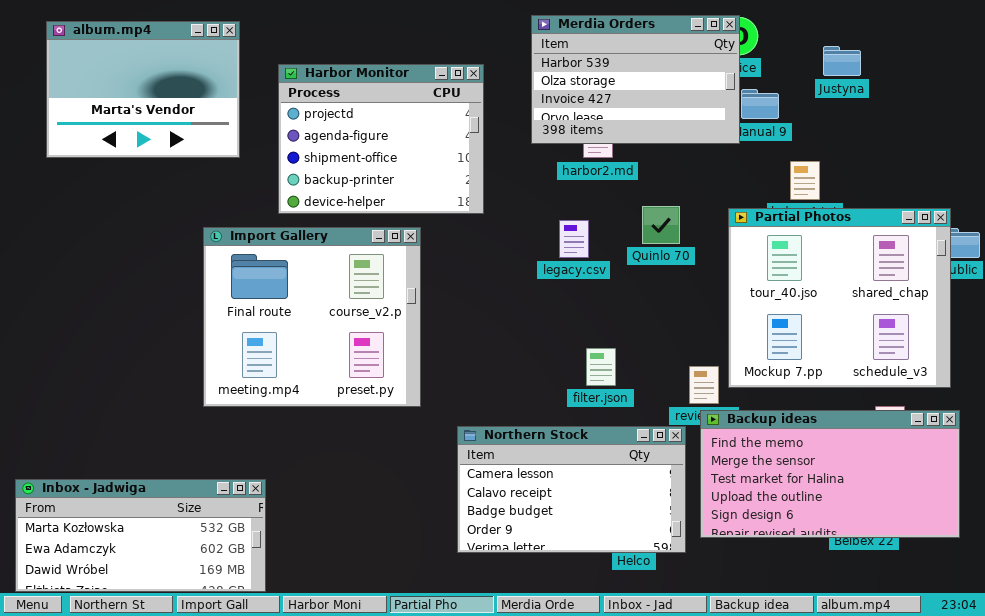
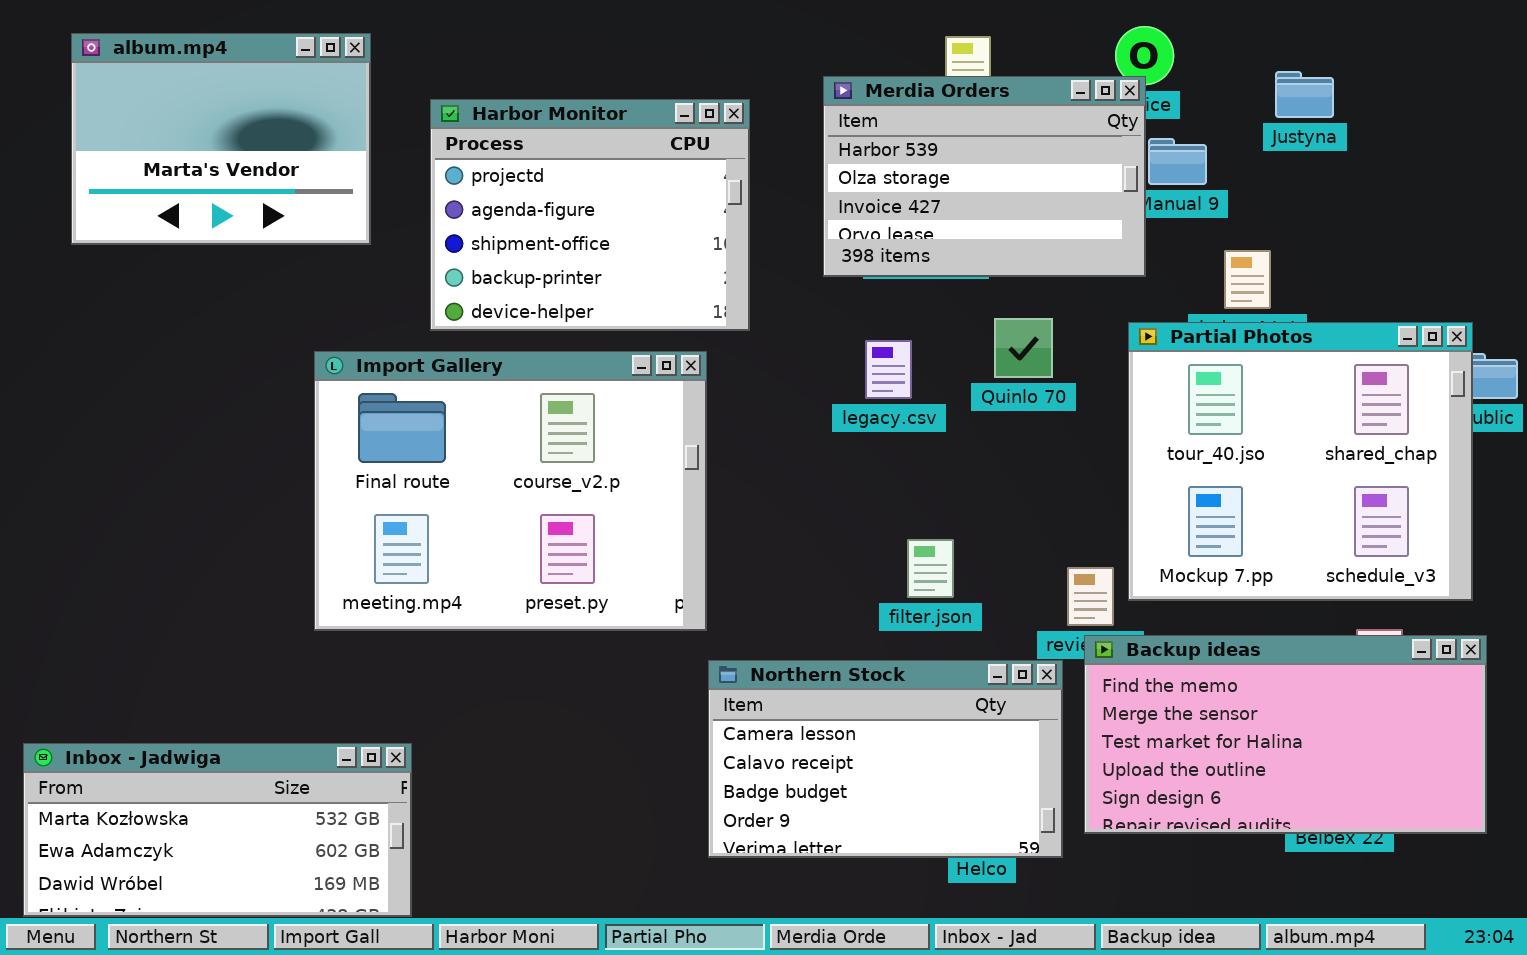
Merdia Orders: [531,15,740,144] -> [823,76,1146,277], moved
Import Gallery: [203,227,421,407] -> [314,351,707,631], resized

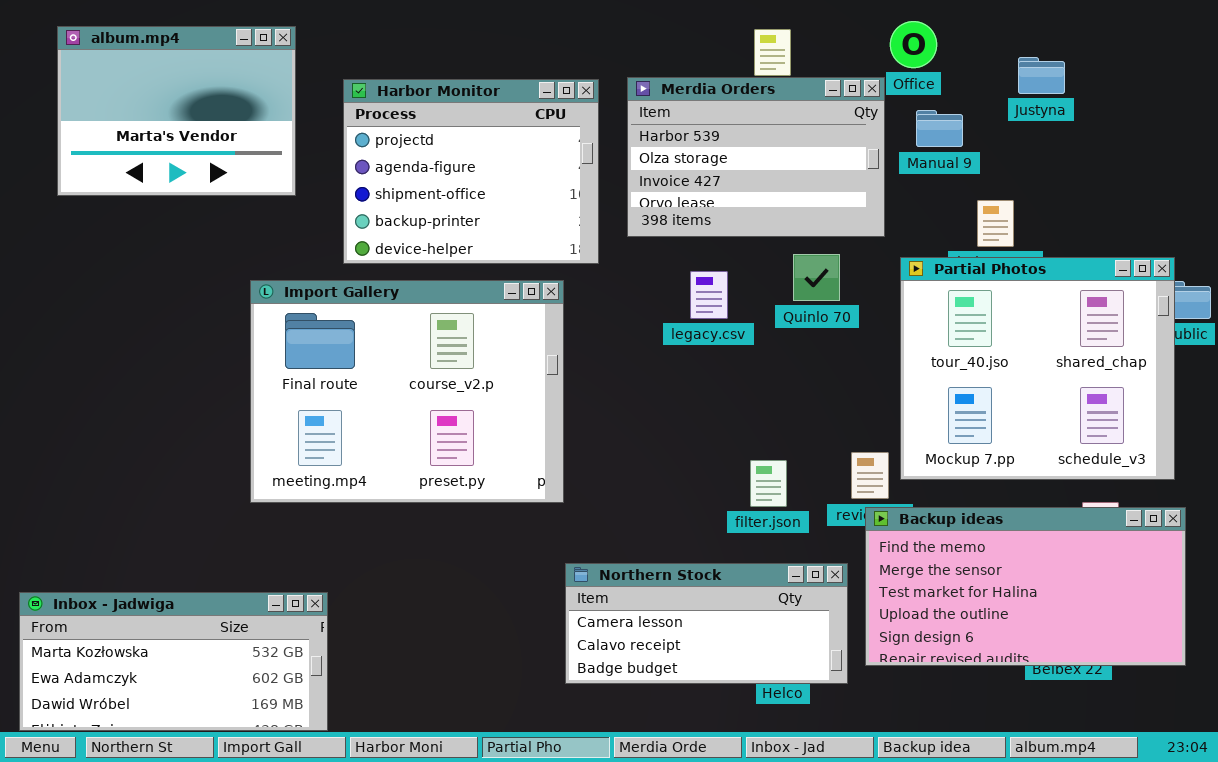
Merdia Orders: [823,76,1146,277] -> [627,77,885,237], moved
filter.json: [907,539,954,598] -> [750,460,787,507], moved
Northern Stock: [708,660,1063,858] -> [565,563,848,684], resized

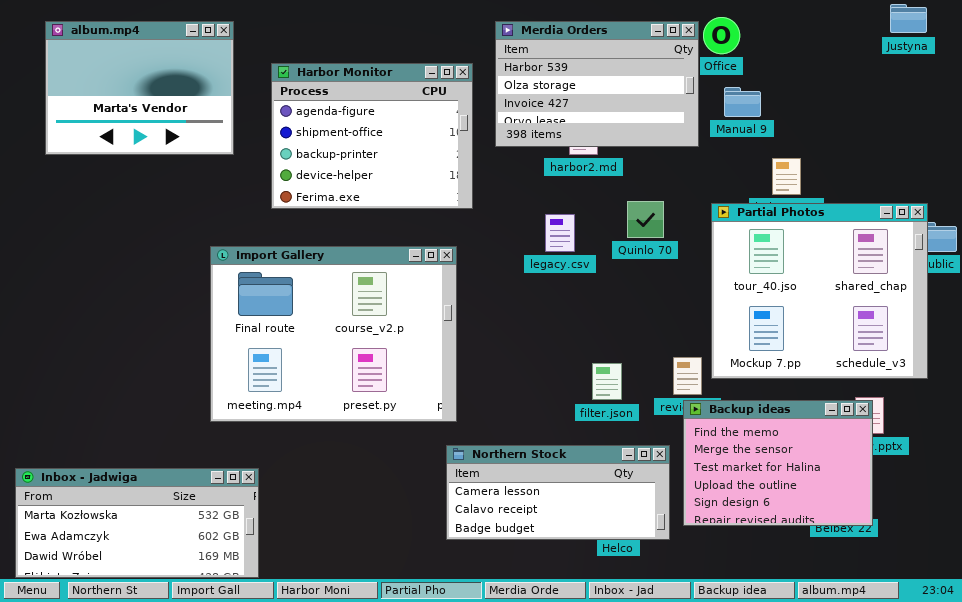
Justyna: [1018,57,1065,94] -> [890,4,927,33], moved
Merdia Orders: [627,77,885,237] -> [495,21,699,147], moved
Harbor Monitor: [343,79,599,264] -> [271,63,473,209], scrolled down 1 row
Import Gallery: [250,280,564,503] -> [210,246,457,422], moved
Backup ideas: [865,507,1186,666] -> [683,400,873,526], resized

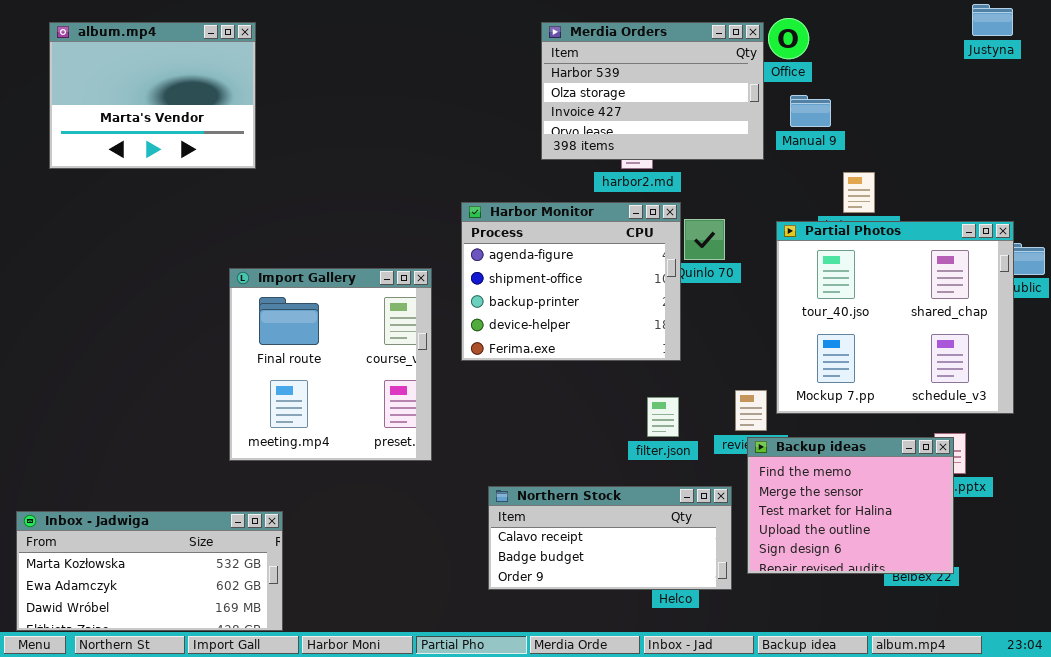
Harbor Monitor: [271,63,473,209] -> [461,202,681,361], moved
Import Gallery: [210,246,457,422] -> [229,268,432,461], resized
Northern Stock: [446,445,670,540] -> [488,486,732,590], scrolled down 1 row

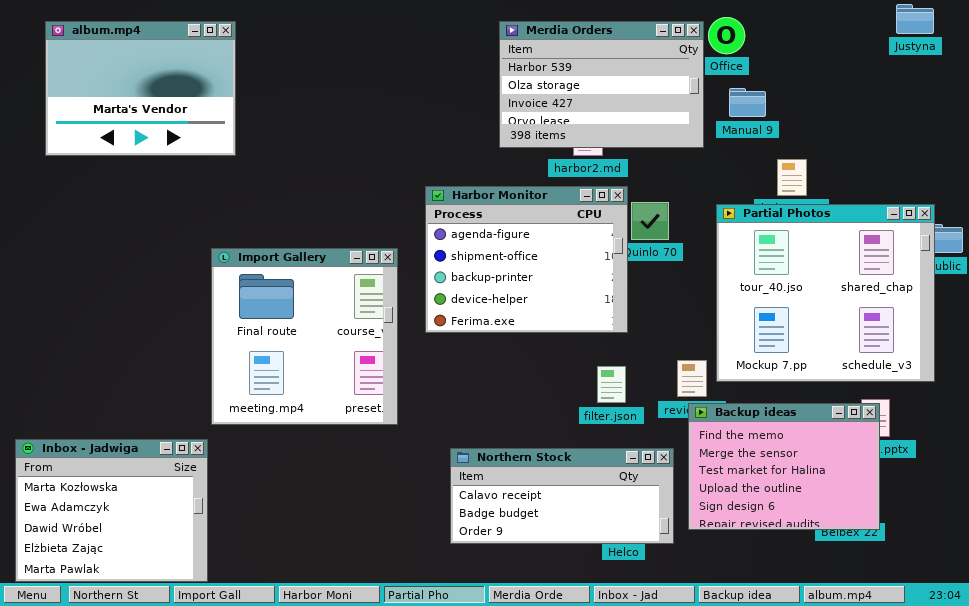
Inbox - Jadwiga: [16,511,283,631] -> [15,439,208,582], resized

